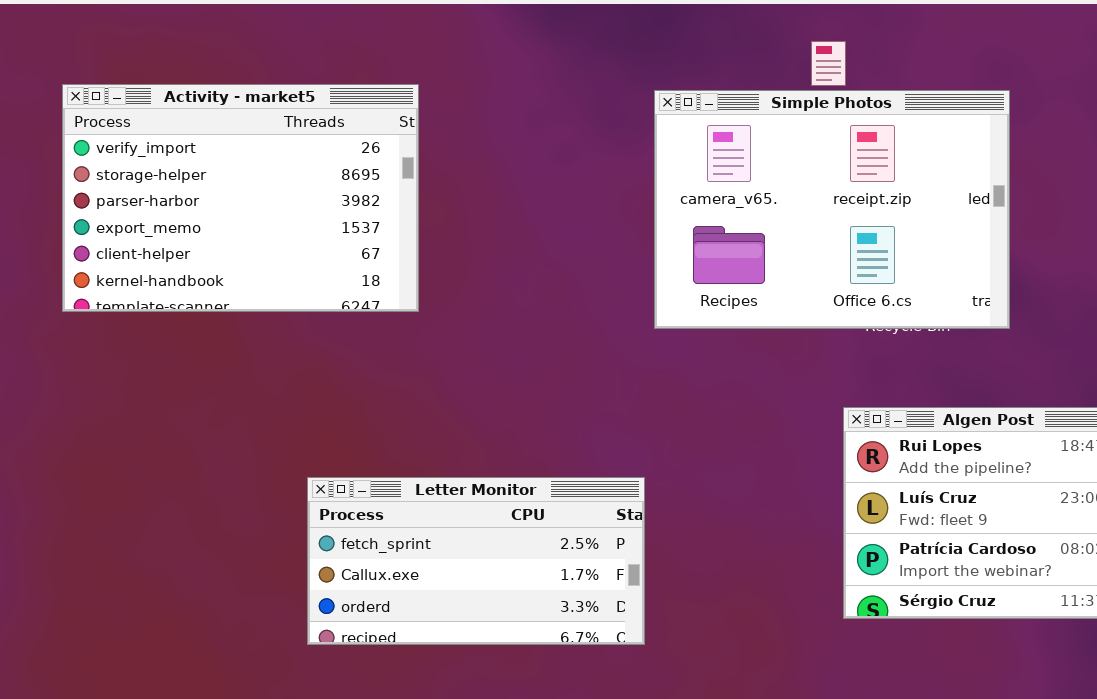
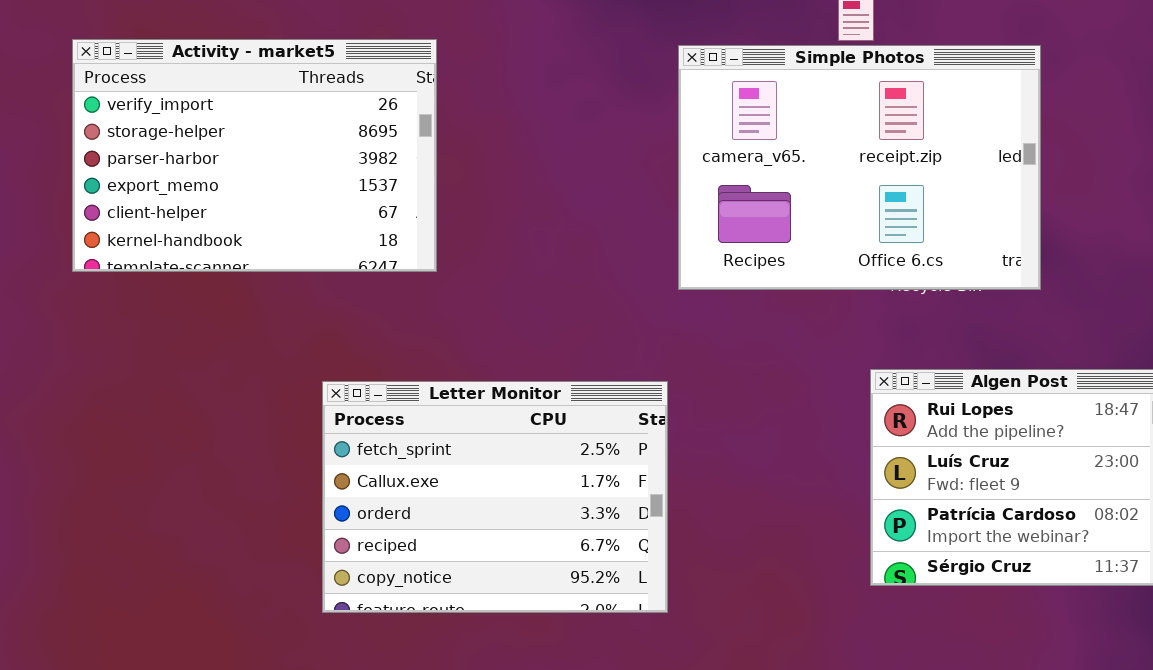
Letter Monitor: [307,477,645,645] -> [322,381,668,613], resized

